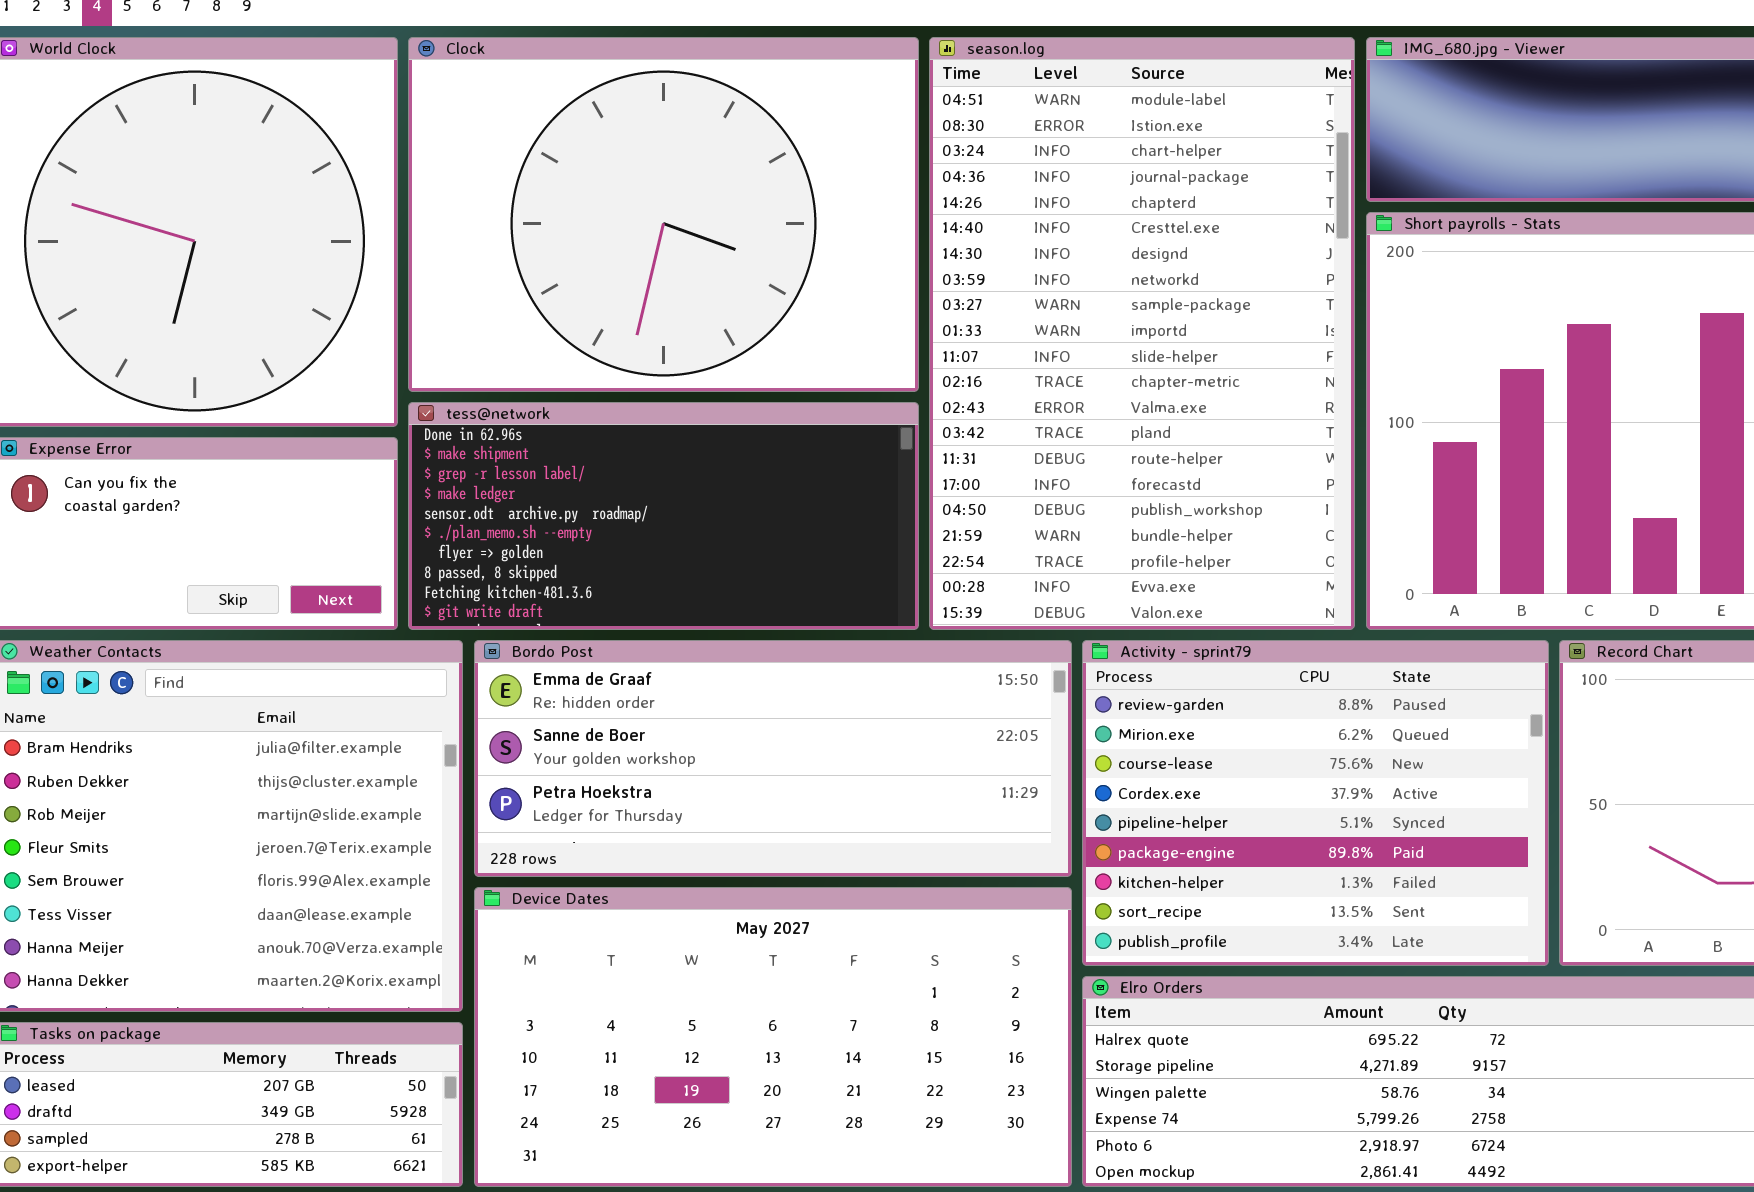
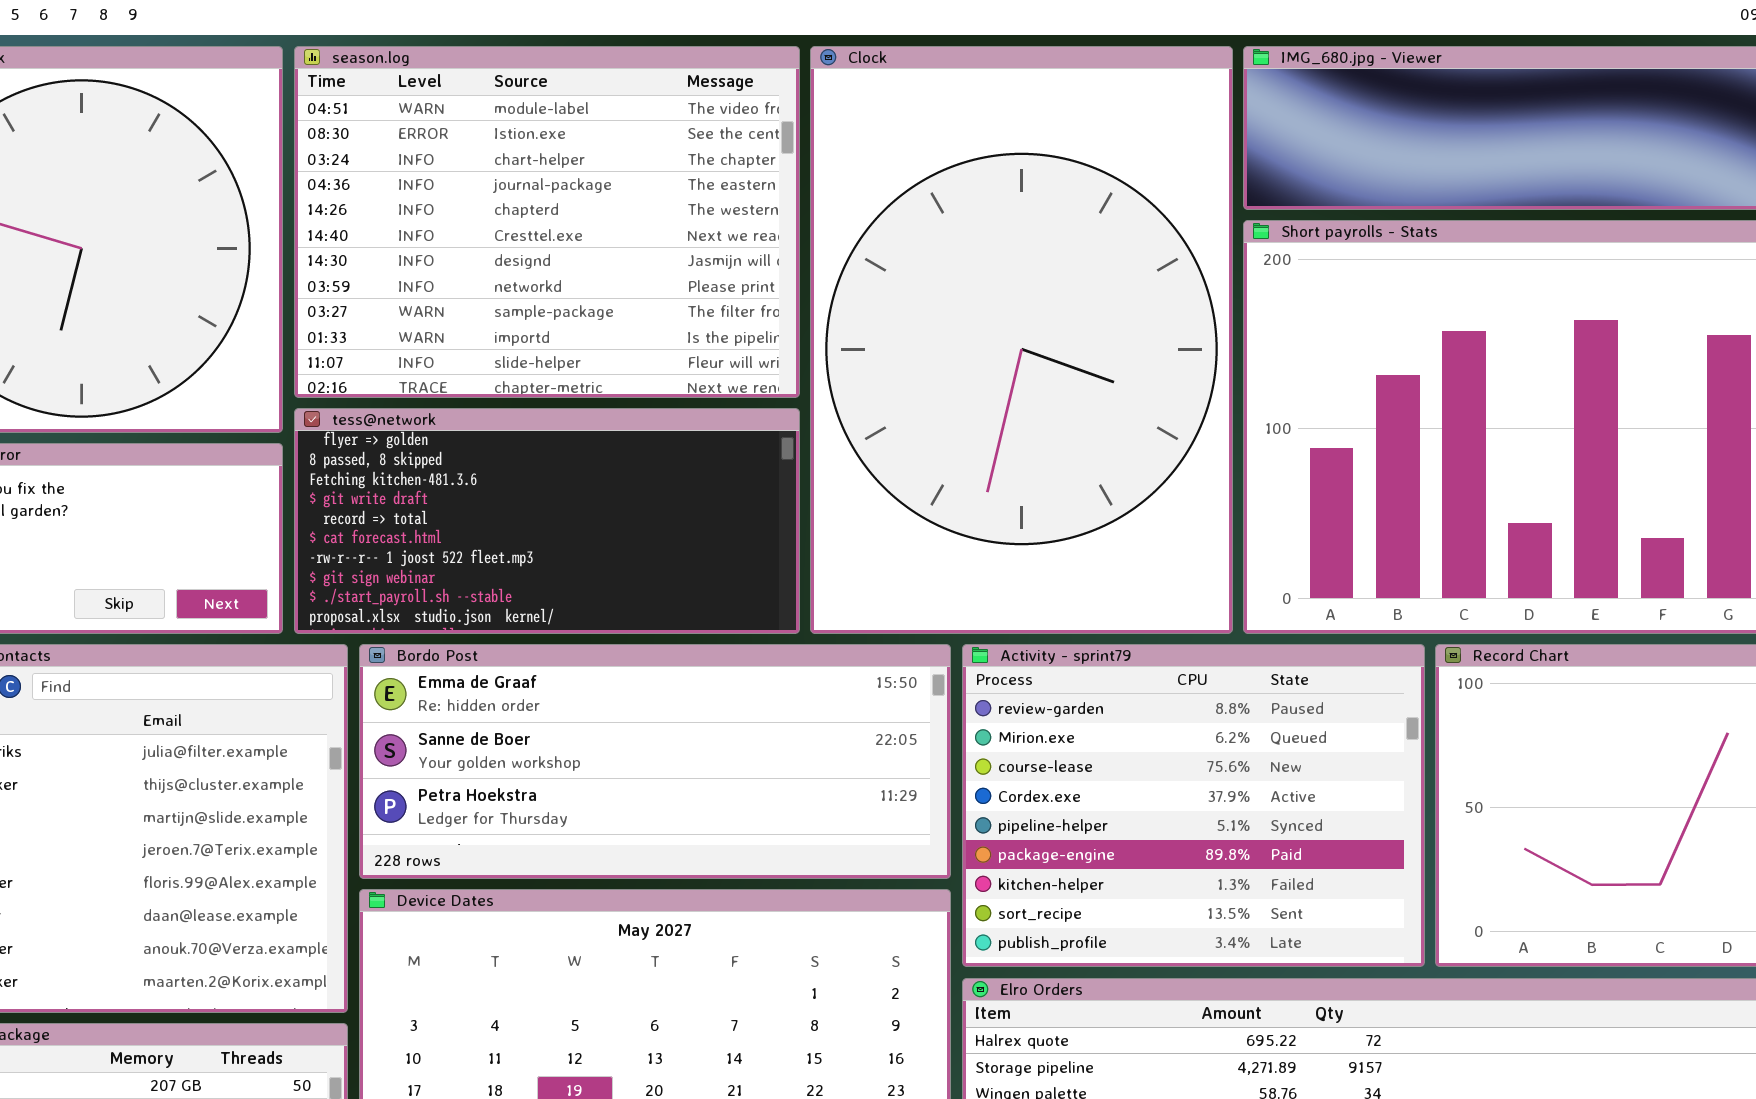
Clock: [408,37,919,392] -> [810,46,1233,634], moved, resized
season.log: [929,37,1355,630] -> [294,46,800,398], moved, resized
tess@network: [408,402,919,630] -> [294,408,800,634], scrolled down 6 rows

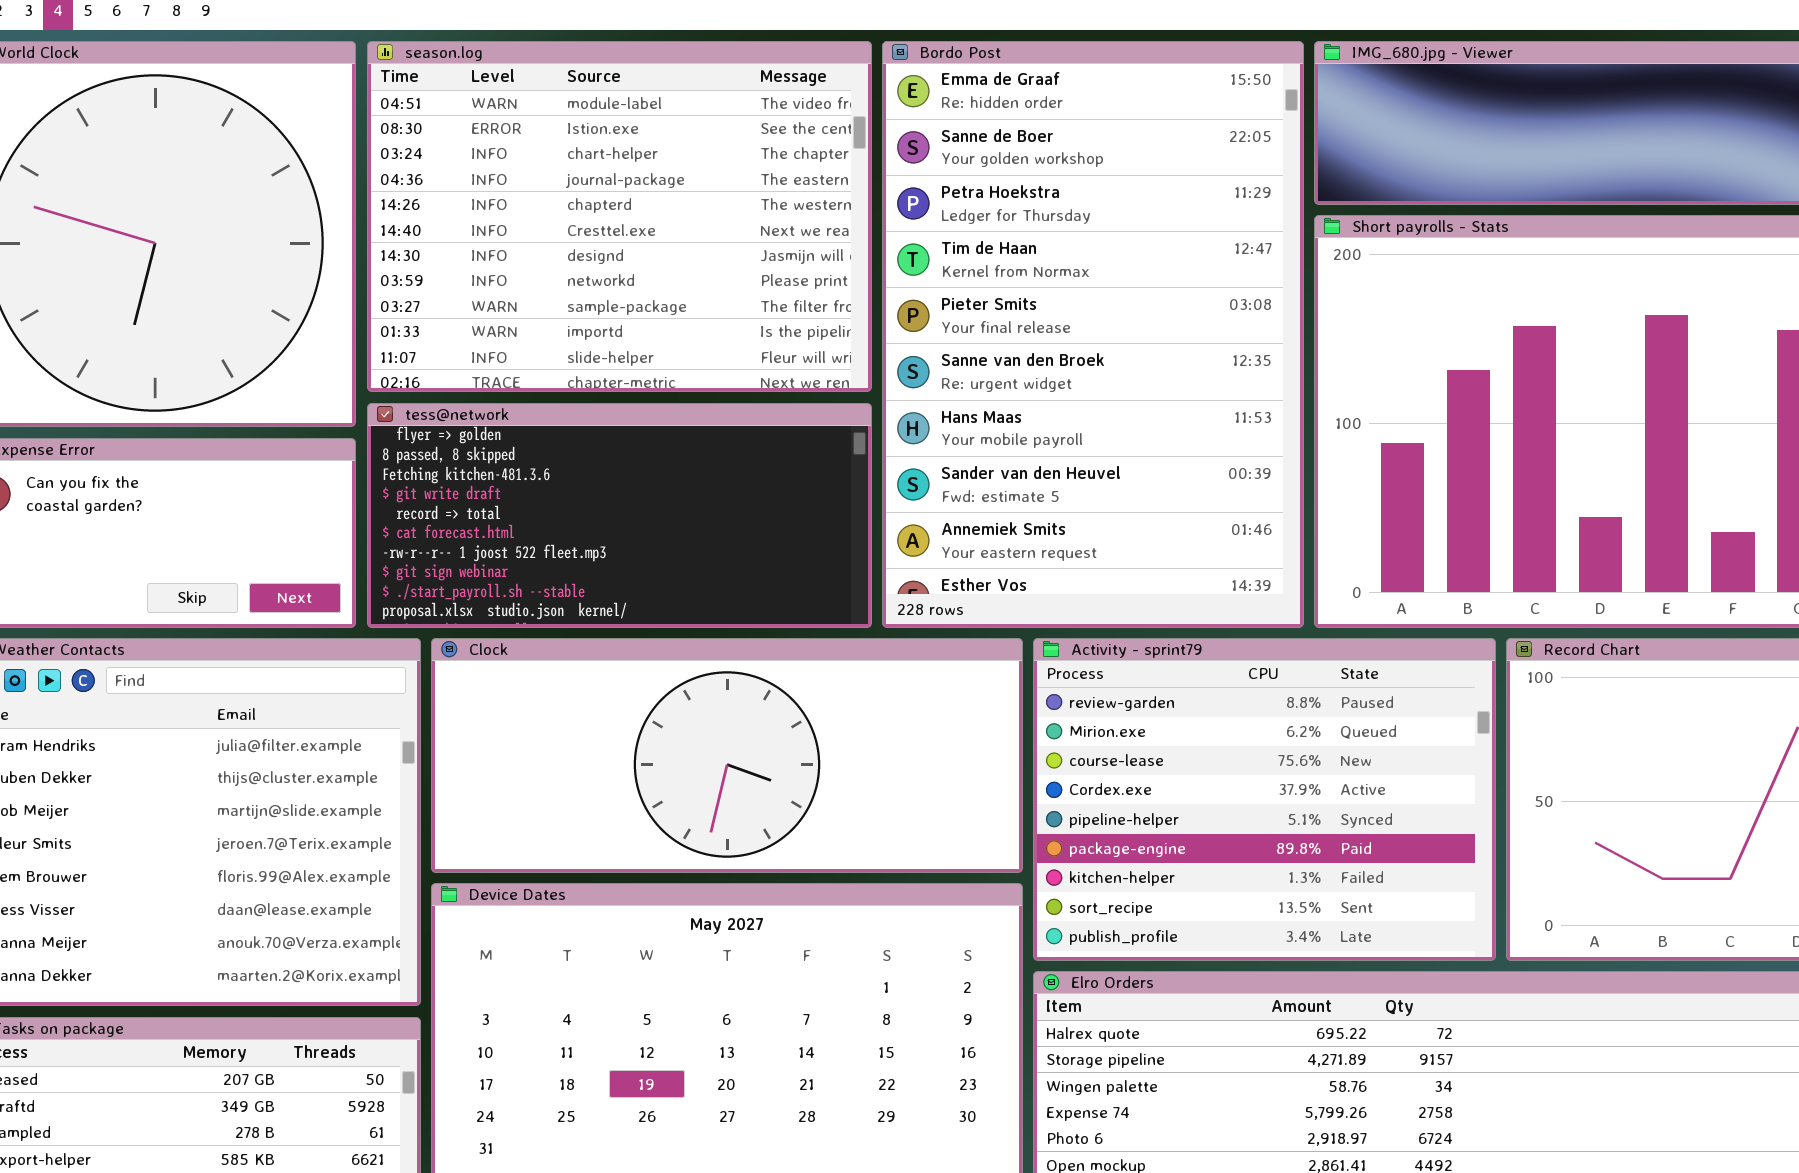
Clock: [810,46,1233,634] -> [431,638,1023,873], moved, resized
Bordo Post: [359,644,951,879] -> [882,41,1304,628], moved, resized

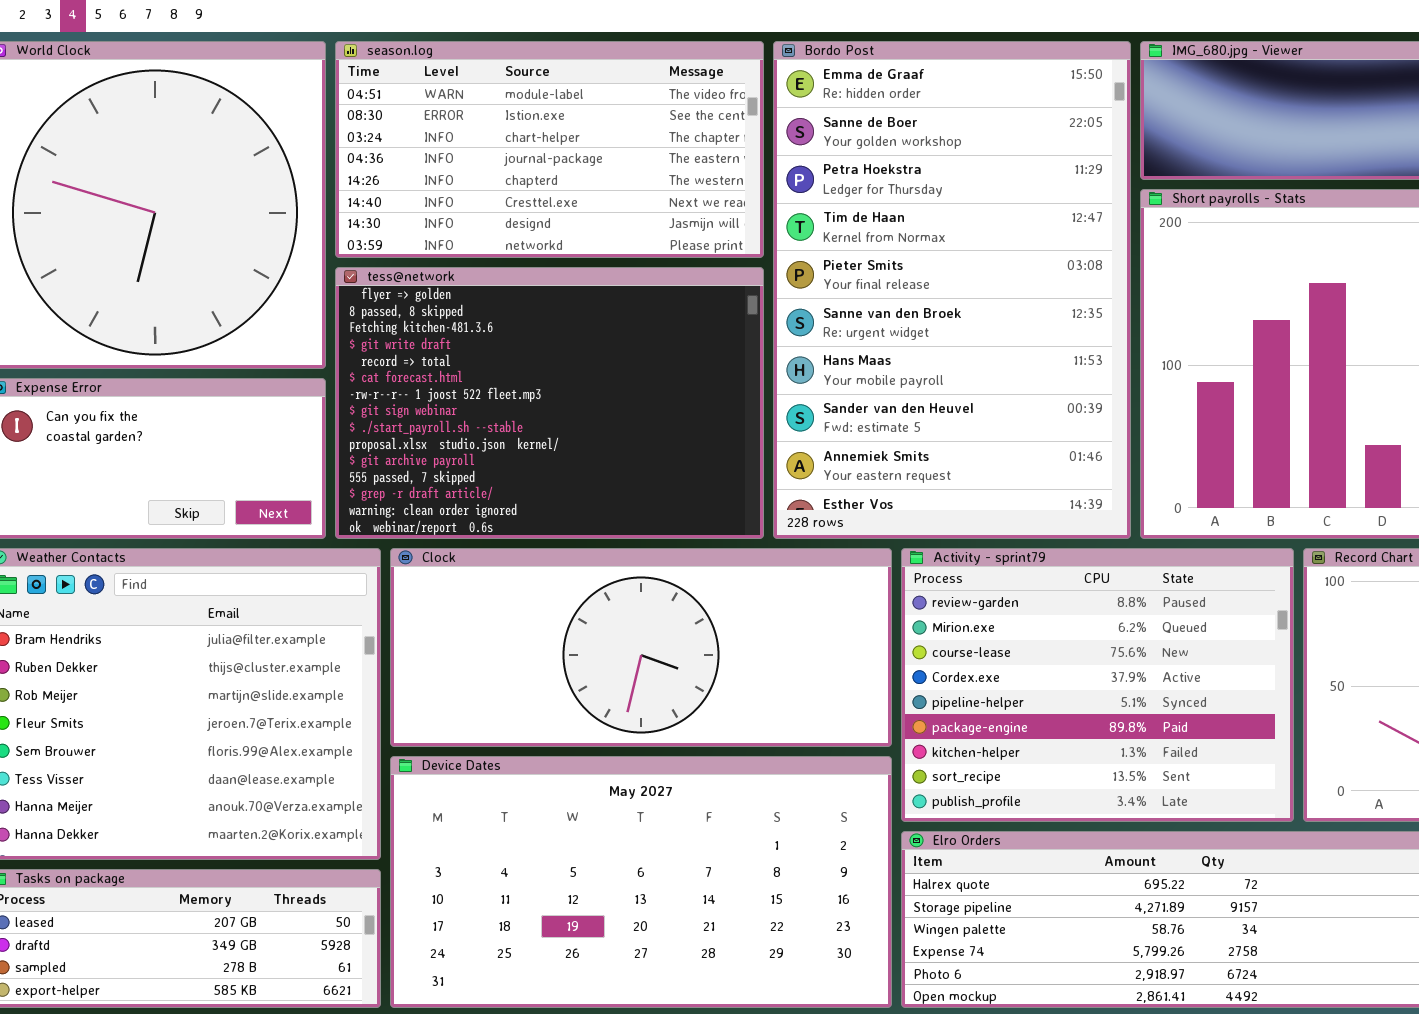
season.log: [367,41,872,392] -> [335,41,764,258], resized
tess@network: [367,403,872,628] -> [335,267,764,539], resized

